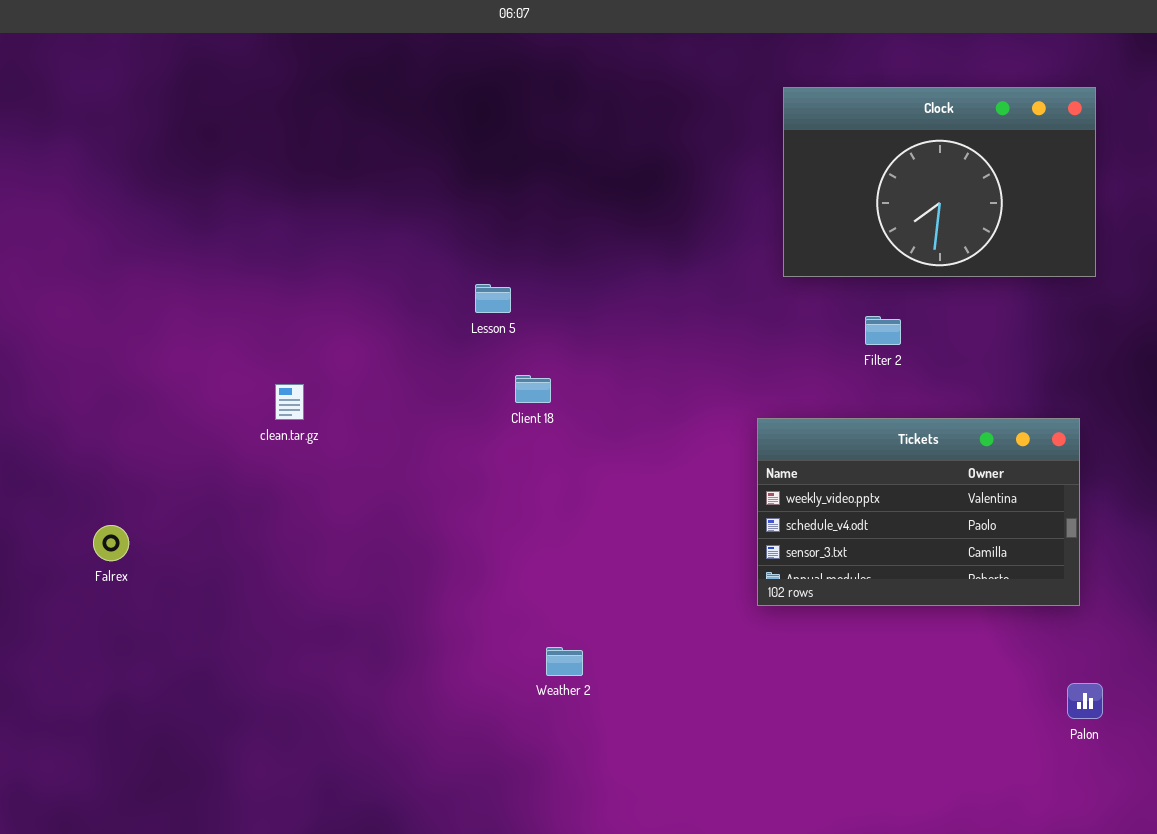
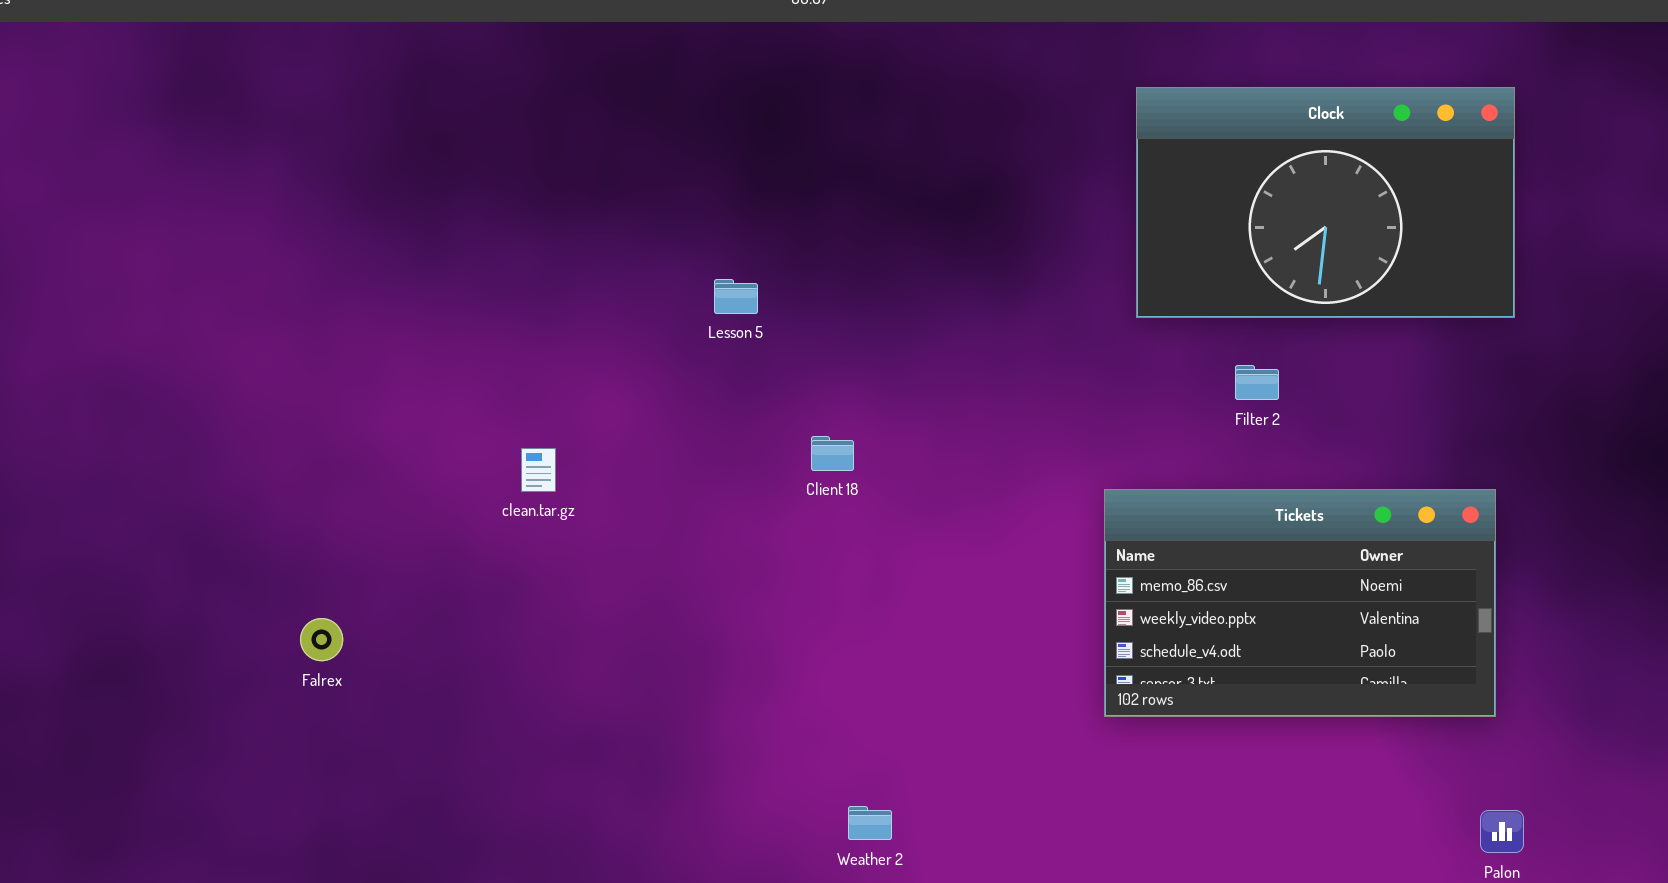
Lesson 5: [475,284,511,313] -> [714,279,758,314], moved
Tickets: [757,418,1080,606] -> [1104,489,1496,717], scrolled up 1 row
Weather 2: [546,647,583,676] -> [848,806,892,840], moved

